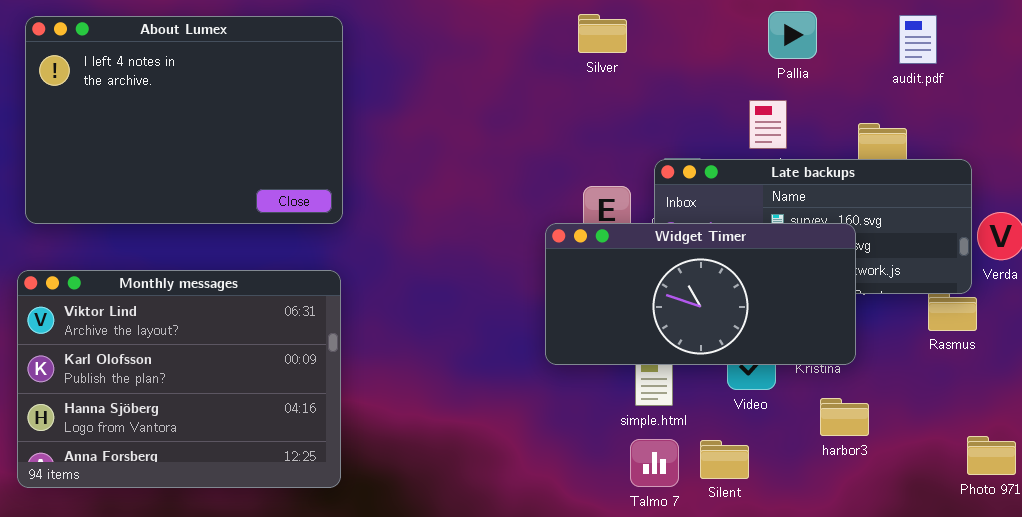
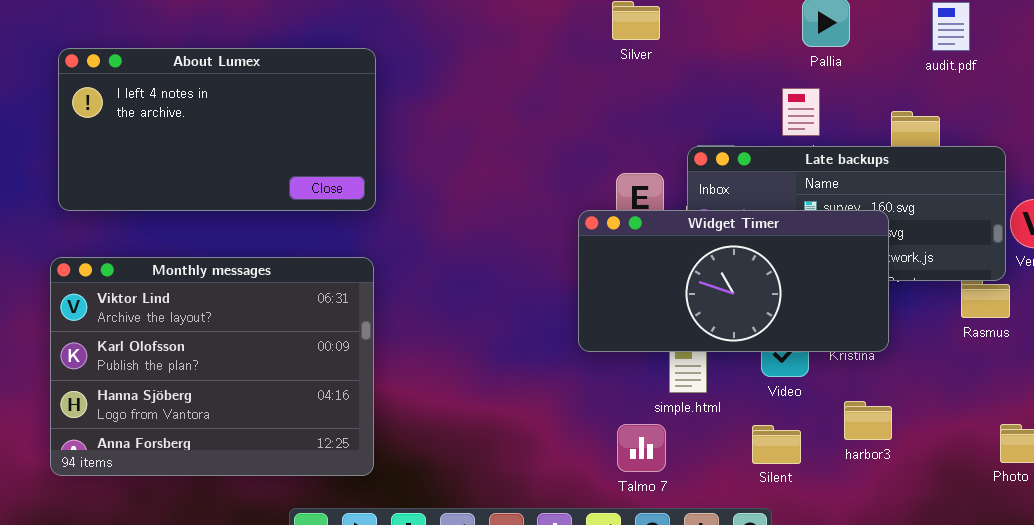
About Lumex: [25,16,343,224] -> [58,48,376,211], resized
harbor3: [820,398,869,436] -> [844,401,892,440], moved
Talmo 7: [630,439,679,487] -> [617,424,666,472], moved
Silent: [700,440,749,479] -> [752,425,801,464], moved

